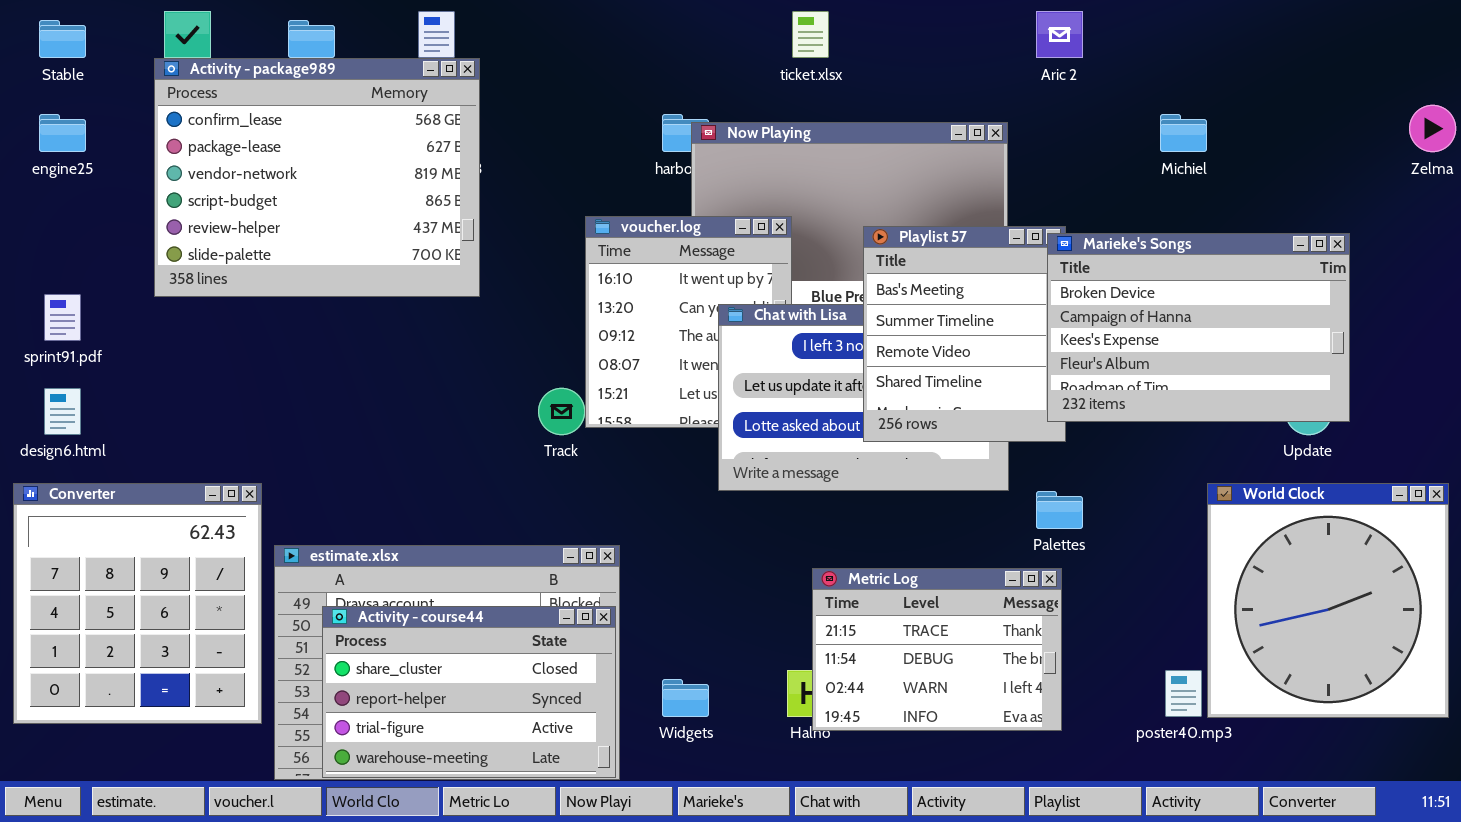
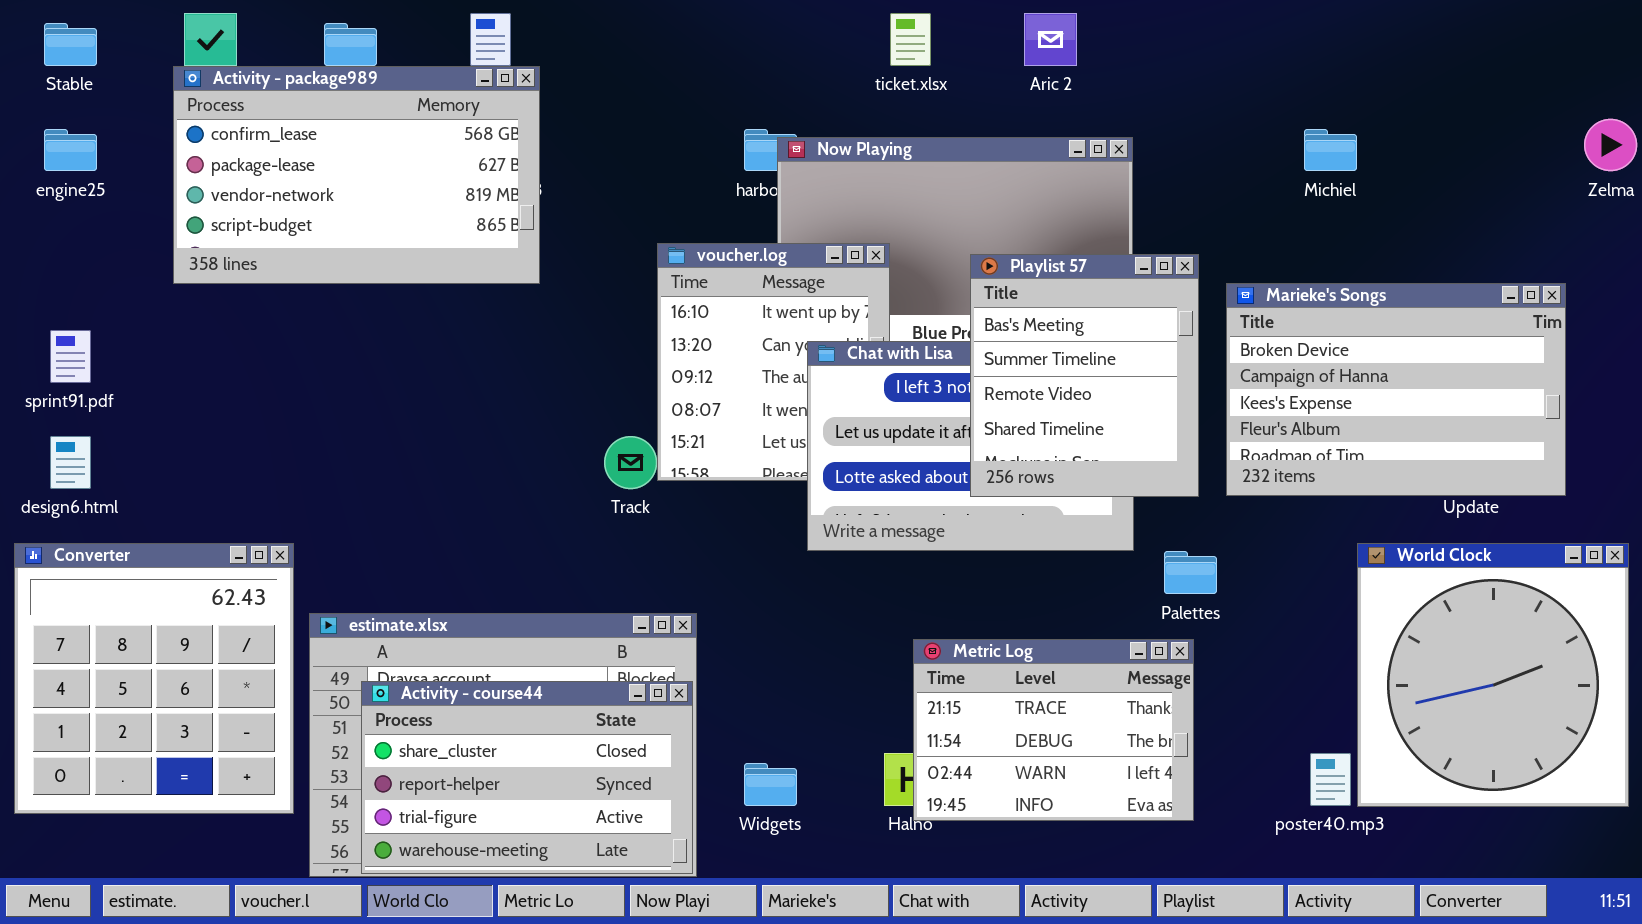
Aric 2: [1036,11,1083,58] -> [1024,13,1077,66], moved
Activity - package989: [154,58,480,297] -> [173,66,540,284], resized
Marieke's Songs: [1047,233,1350,422] -> [1226,283,1566,496], moved

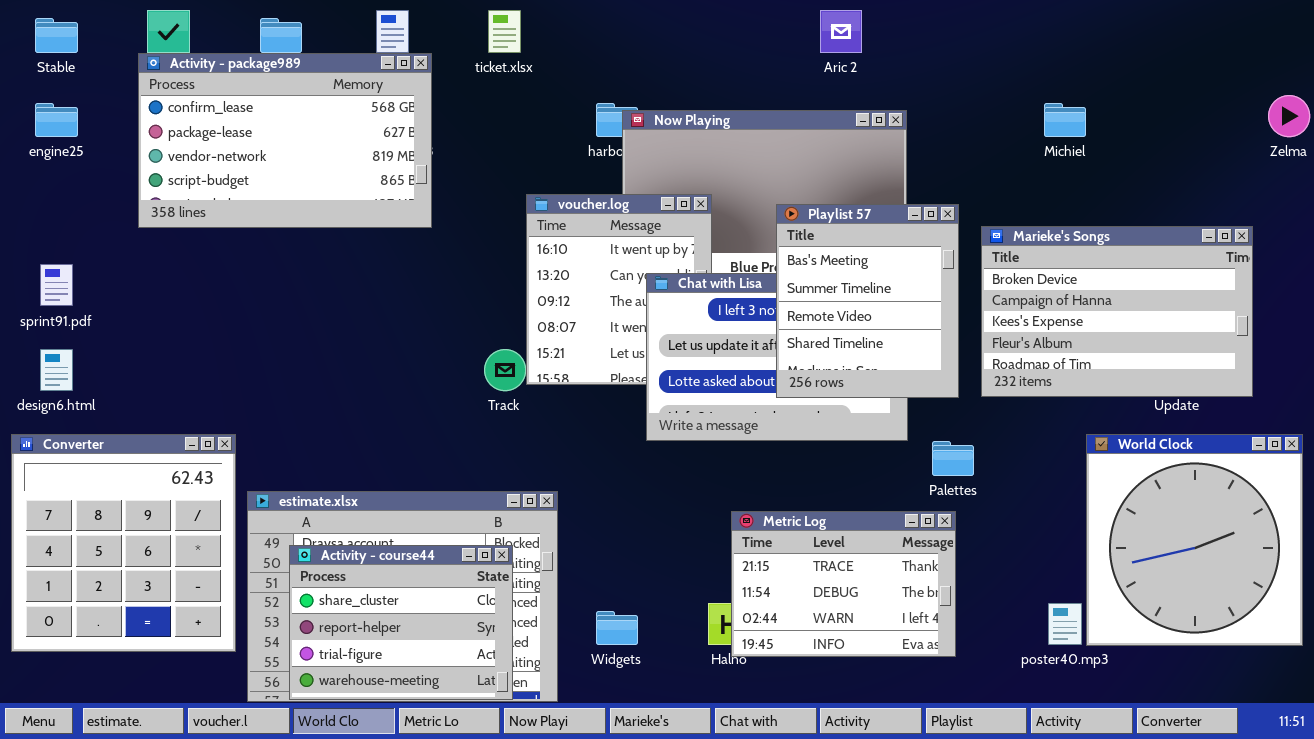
ticket.xlsx: [890,13,931,66] -> [488,10,521,53], moved
Activity - course44: [361,681,693,874] -> [289,545,513,700], resized

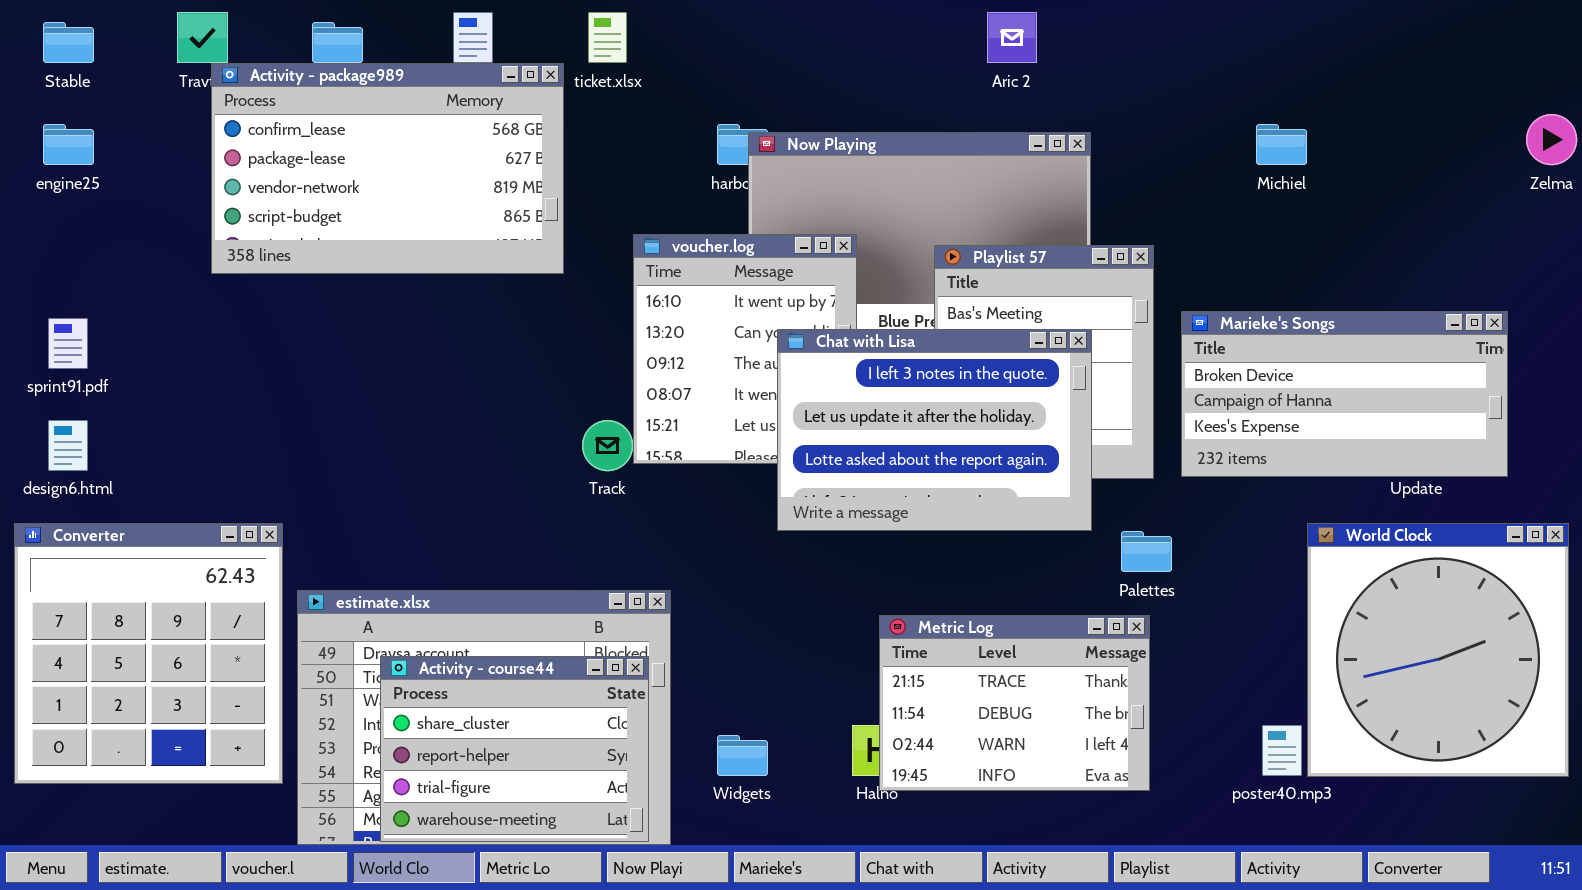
Activity - package989: [138,53,432,228] -> [211,63,564,274], moved
Marieke's Songs: [981,226,1253,397] -> [1181,311,1508,477], resized
Chat with Lisa: [646,273,908,441] -> [777,329,1092,531], raised
Activity - course44: [289,545,513,700] -> [380,656,649,842], moved

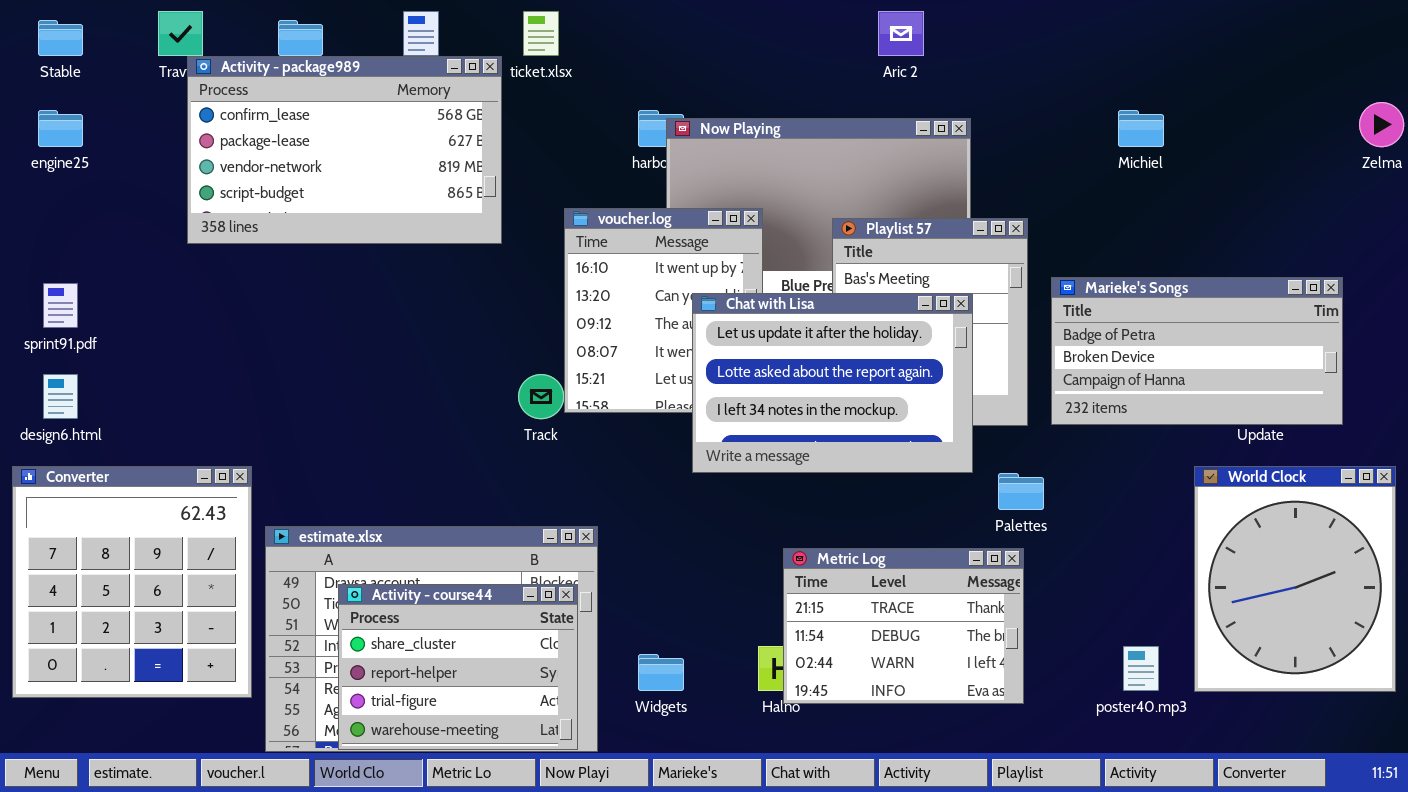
Marieke's Songs: [1181,311,1508,477] -> [1051,277,1343,425], scrolled up 1 row
Chat with Lisa: [777,329,1092,531] -> [692,293,973,473], scrolled down 1 row
World Clock: [1307,523,1569,777] -> [1194,466,1396,692], resized

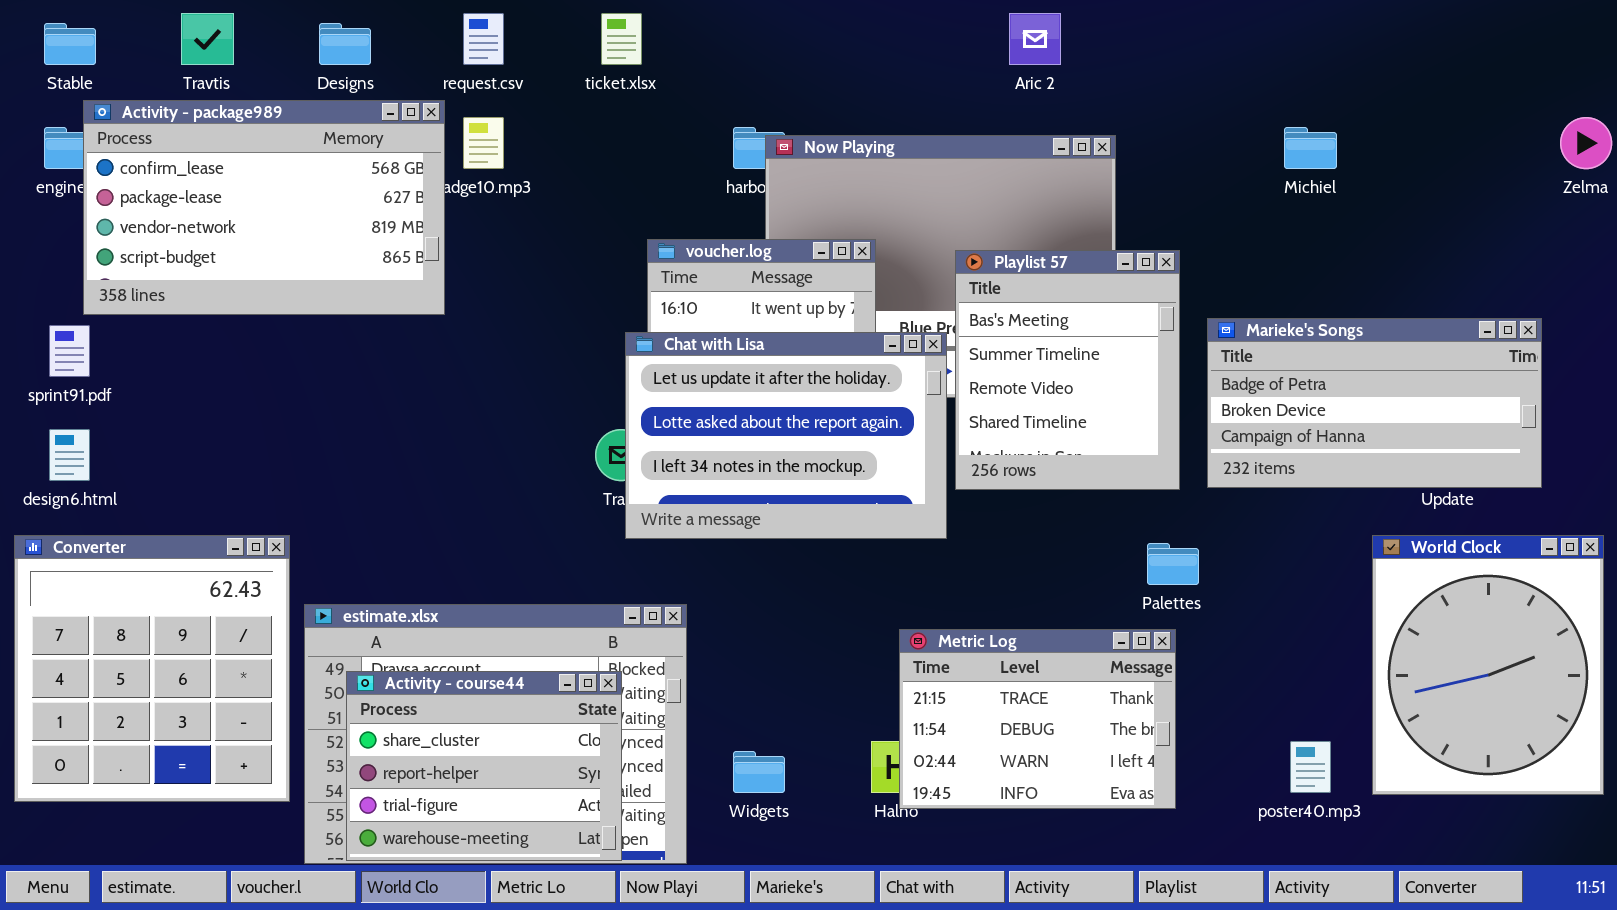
Activity - package989: [187,56,502,244] -> [83,100,445,315], moved
Chat with Lisa: [692,293,973,473] -> [625,332,947,539], moved
Activity - course44: [338,584,578,750] -> [346,671,622,861], moved

